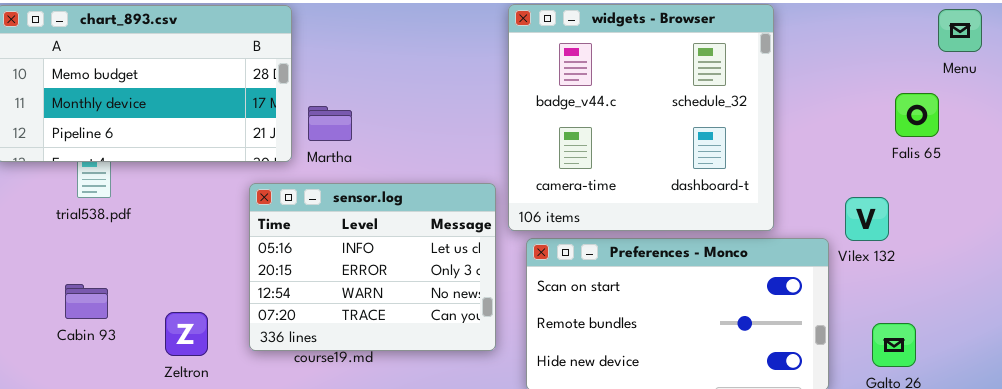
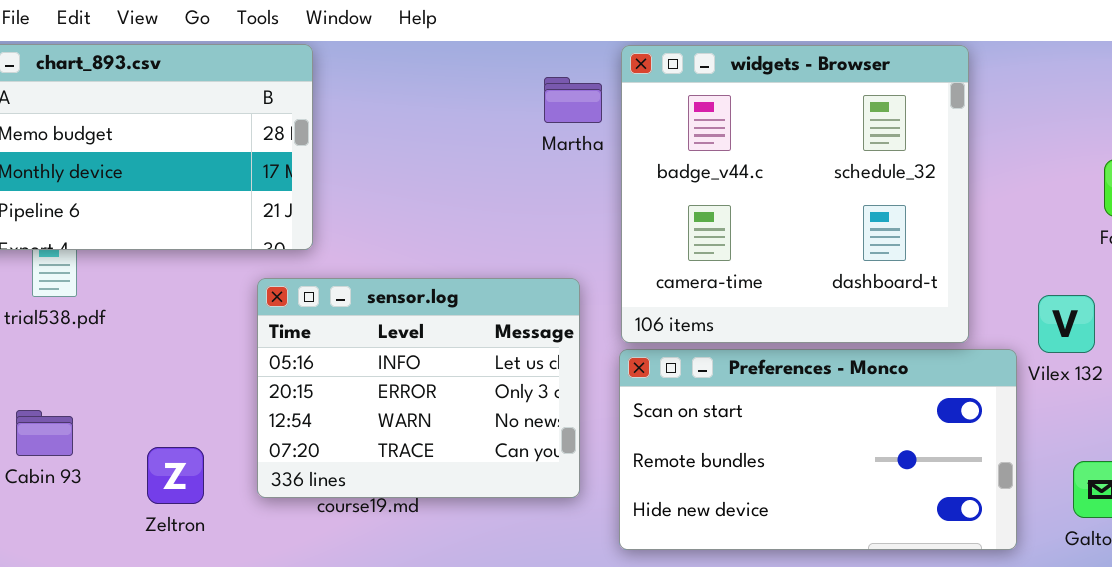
widgets - Browser: [508,4,774,231] -> [621,45,969,343], moved
Martha: [308,106,352,141] -> [544,77,602,123], moved

